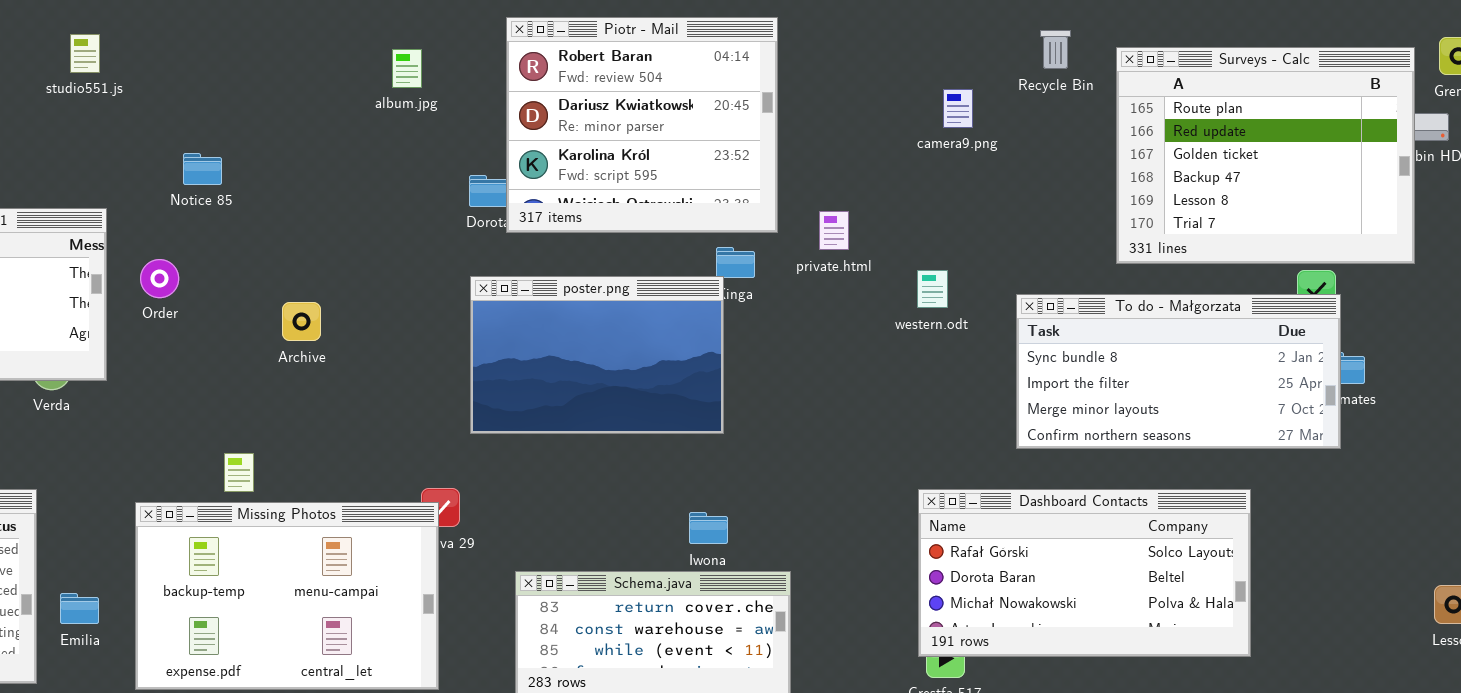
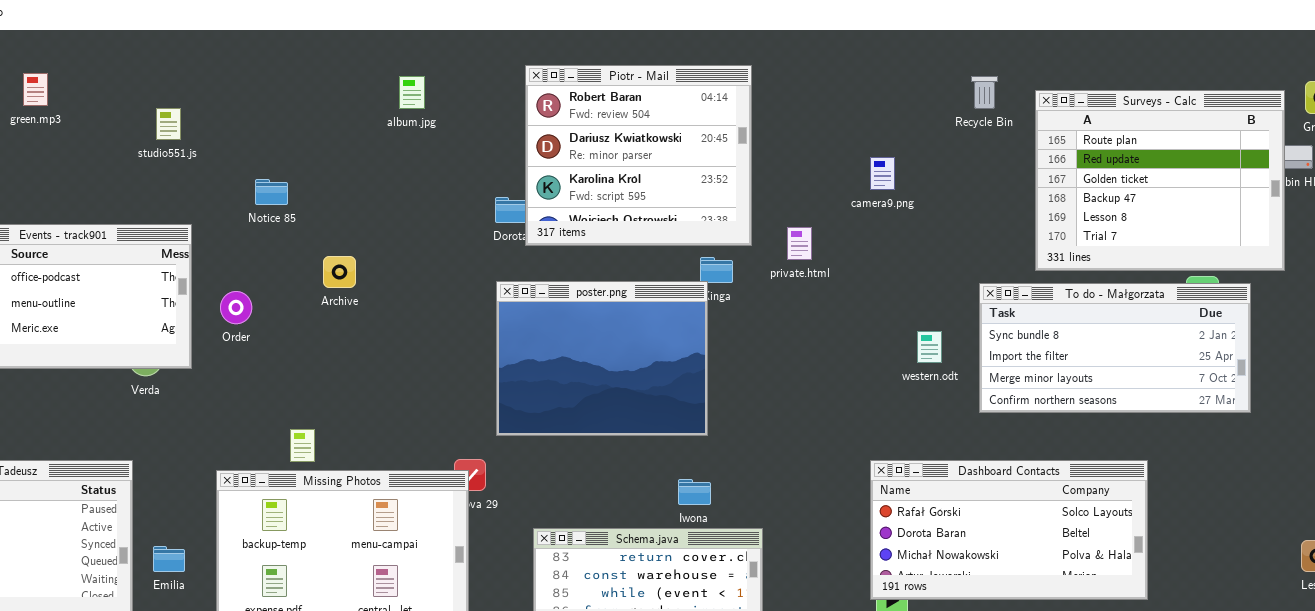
studio551.js: [70,34,100,73] -> [156,108,181,140], moved
album.jpg: [392,49,422,88] -> [399,76,425,109], moved
camera9.png: [943,89,973,128] -> [870,157,895,190], moved
Order: [140,259,179,298] -> [220,291,252,324], moved
western.odt: [917,270,948,308] -> [917,331,942,363], moved
poster.png: [470,276,724,434] -> [496,281,708,436], resized
To do - Małgorzata: [1016,294,1341,449] -> [979,283,1251,413], moved
Archive: [282,302,321,341] -> [323,256,356,288], moved

